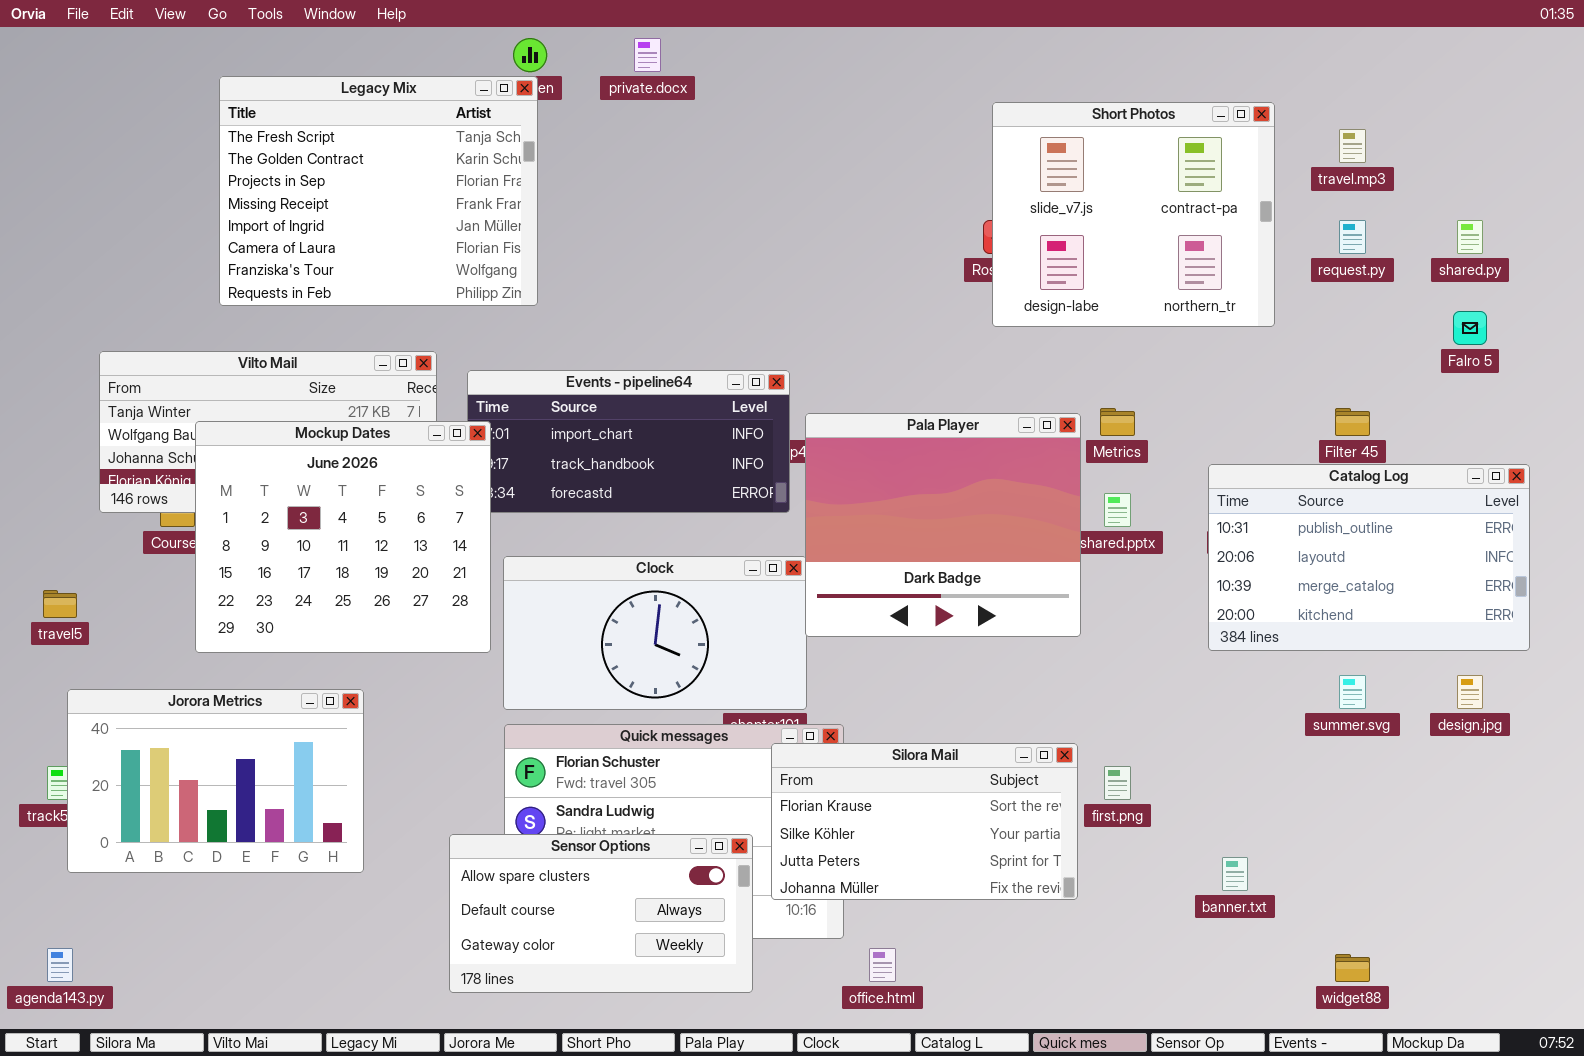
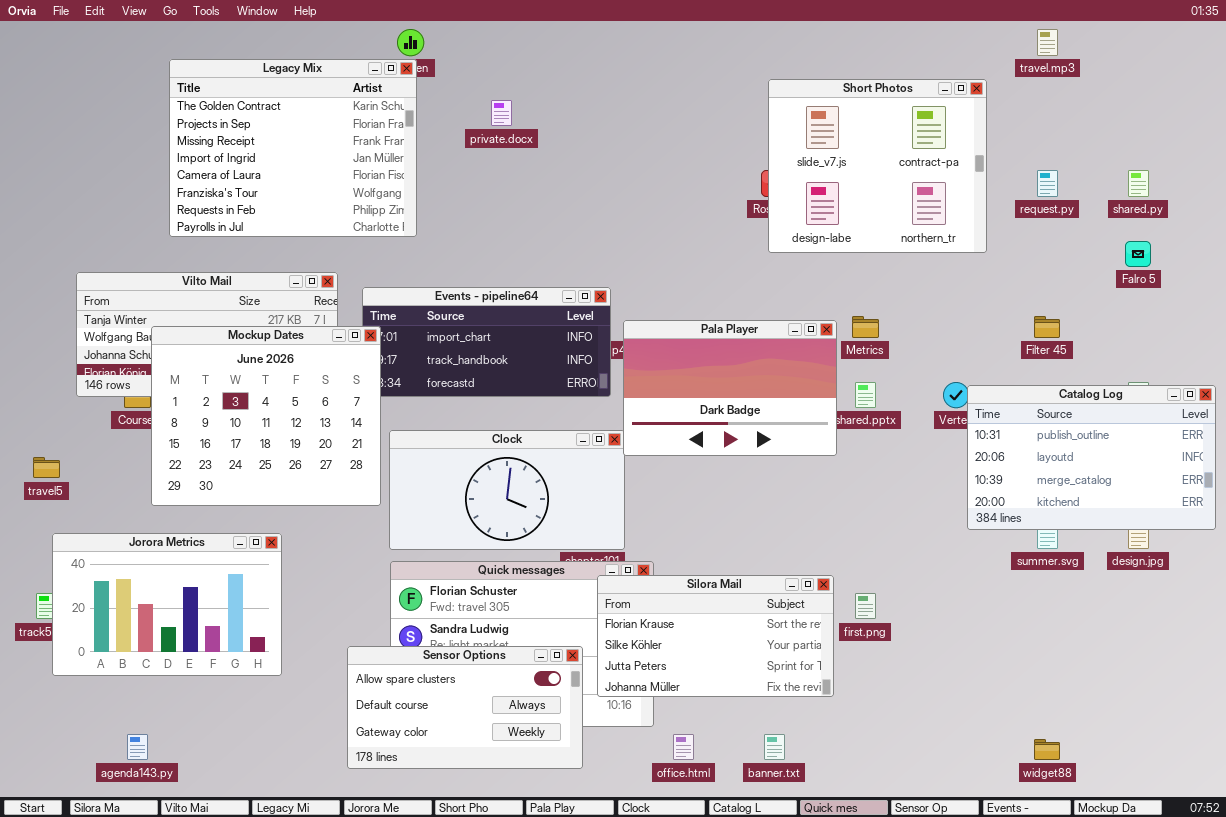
private.docx: [634,38,661,72] -> [491,100,512,126], moved
Legacy Mix: [219,76,538,306] -> [169,59,417,237], scrolled down 1 row
travel.mp3: [1339,129,1366,163] -> [1037,29,1058,56], moved
Pala Player: [805,413,1081,637] -> [623,320,837,456], resized
Catalog Log: [1208,464,1530,651] -> [967,385,1216,530], moved
banner.txt: [1222,857,1248,891] -> [764,734,785,760], moved
agenda143.py: [47,948,73,982] -> [127,734,148,760], moved

